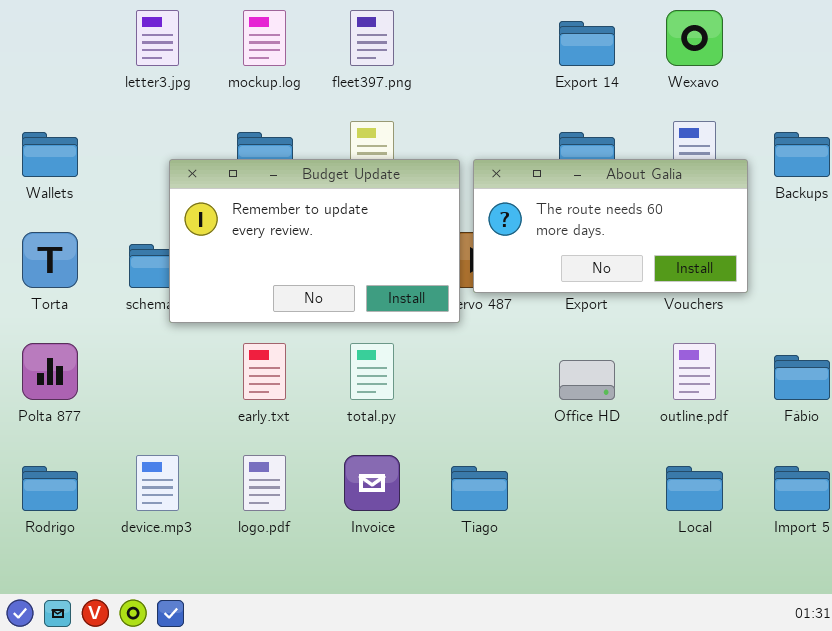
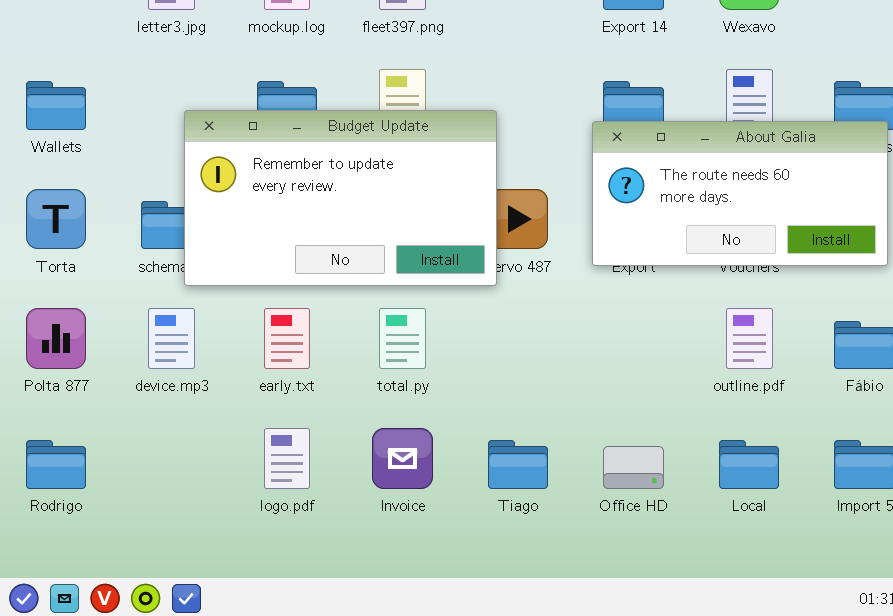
About Galia: [473,159,748,293] -> [592,121,888,266], moved
Office HD: [559,360,615,400] -> [603,446,664,489], moved
device.mp3: [136,455,179,511] -> [148,308,195,369], moved

